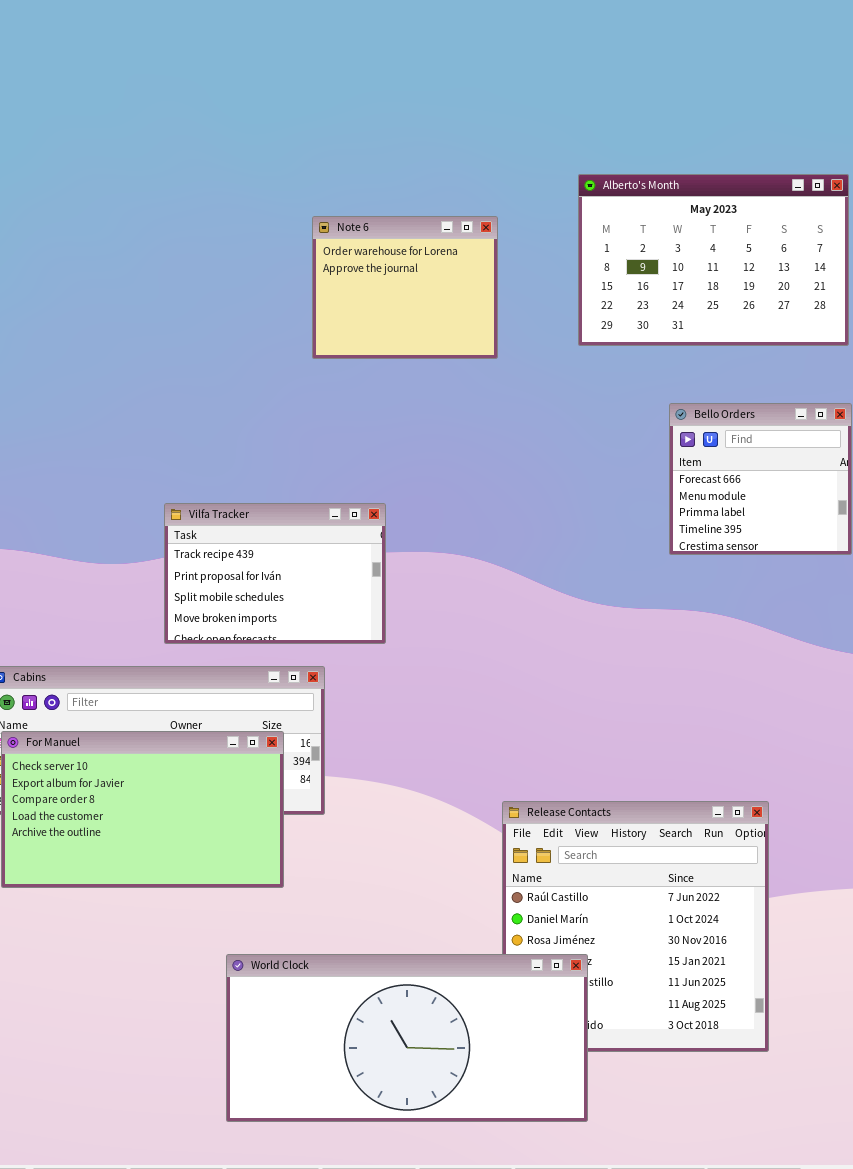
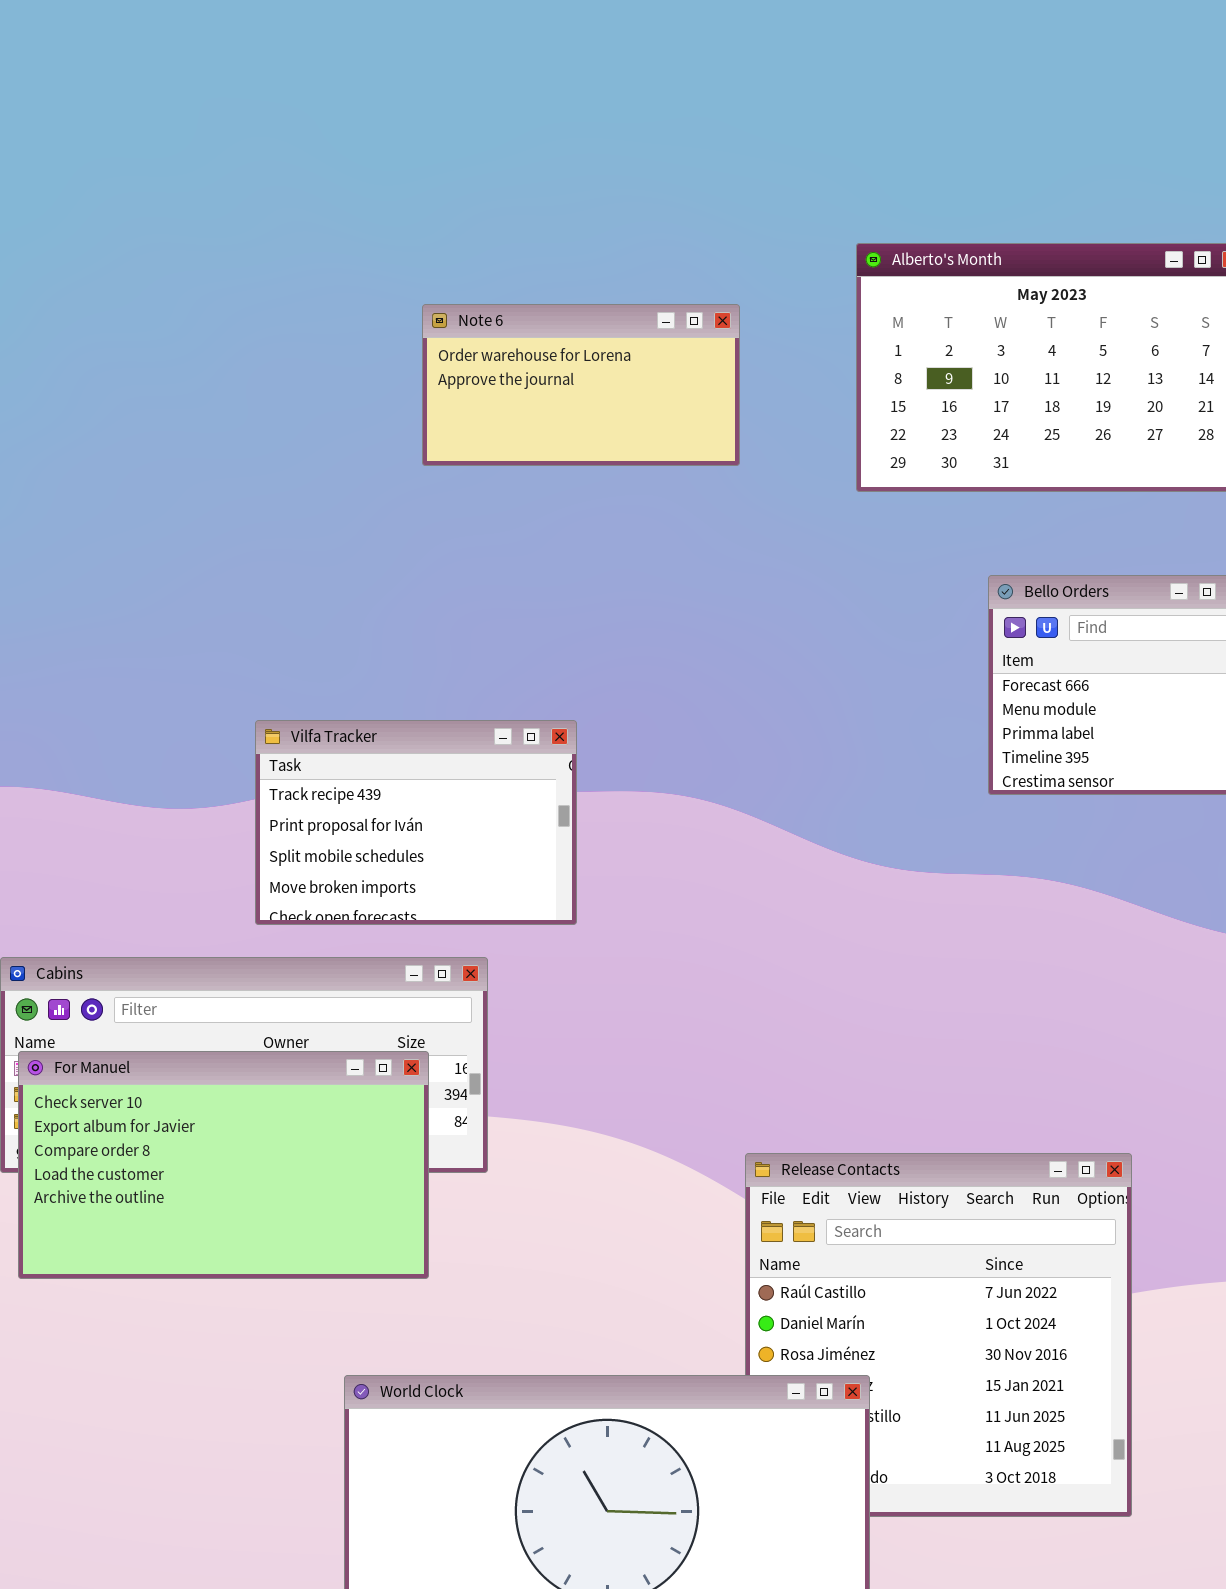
Note 6: [312,216,498,359] -> [422,304,740,466], resized

